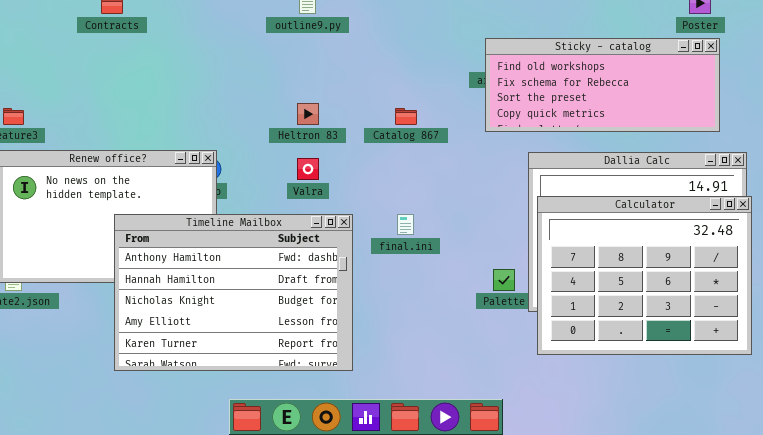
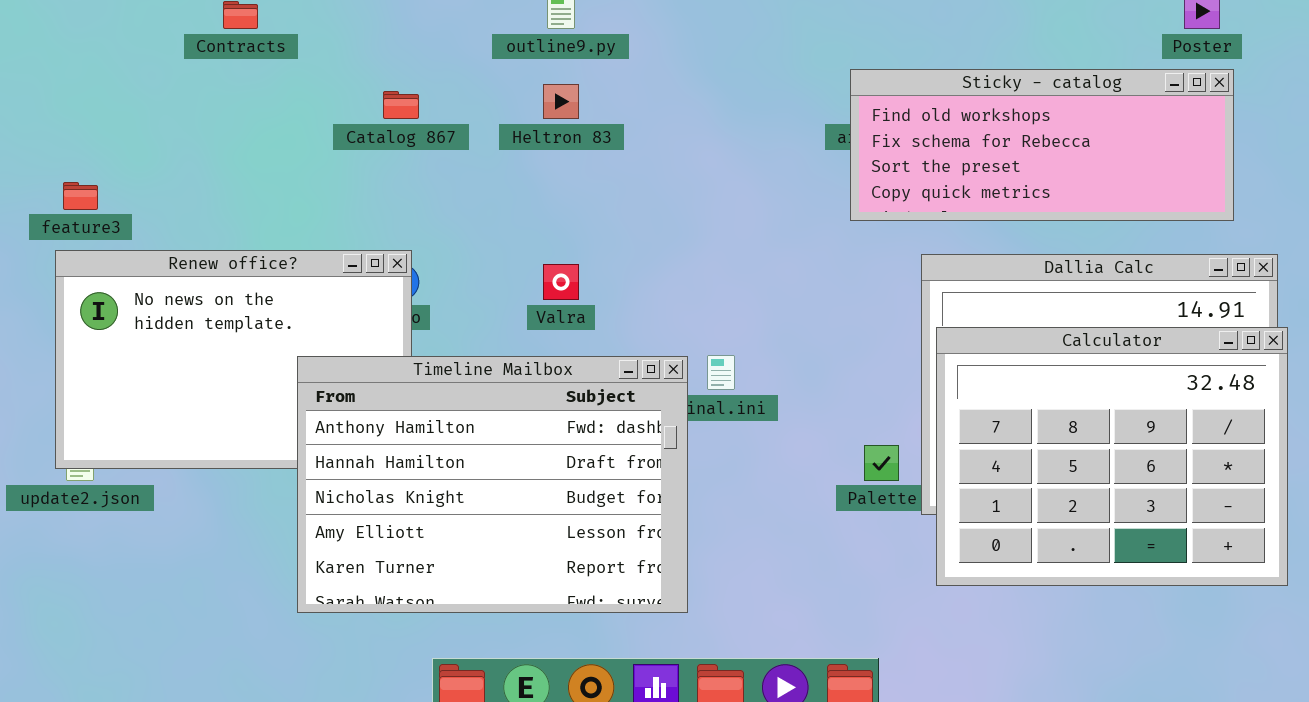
Heltron 83: [297,103,319,125] -> [543,84,579,119], moved
Catalog 867: [395,108,417,125] -> [383,91,419,119], moved
Timeline Mailbox: [114,214,353,371] -> [297,356,688,613], moved

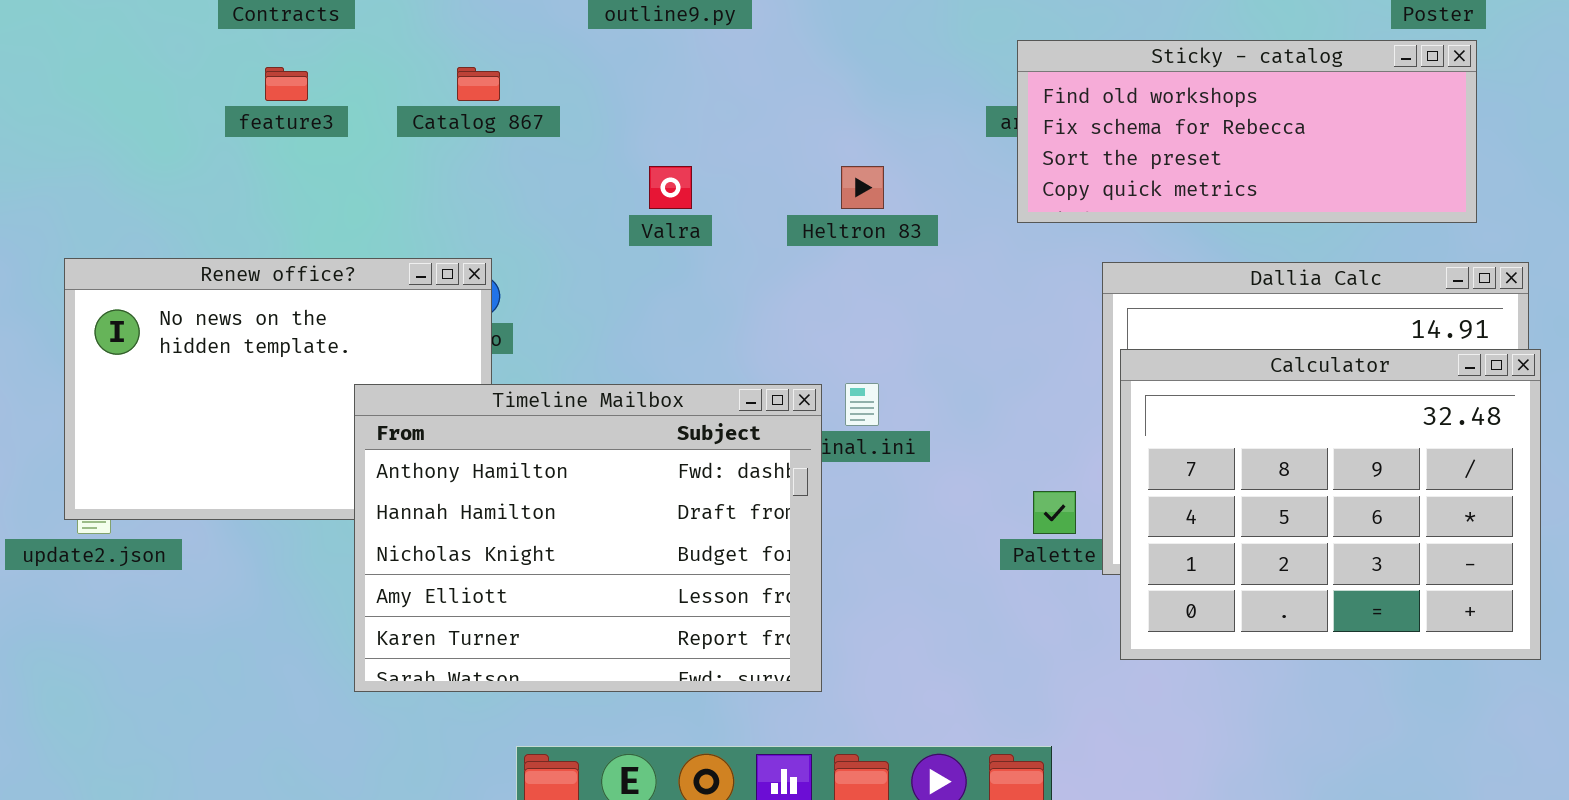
Heltron 83: [543,84,579,119] -> [841,166,884,209], moved
feature3: [63,182,98,210] -> [265,67,308,101], moved
Valra: [543,264,579,300] -> [649,166,692,209], moved

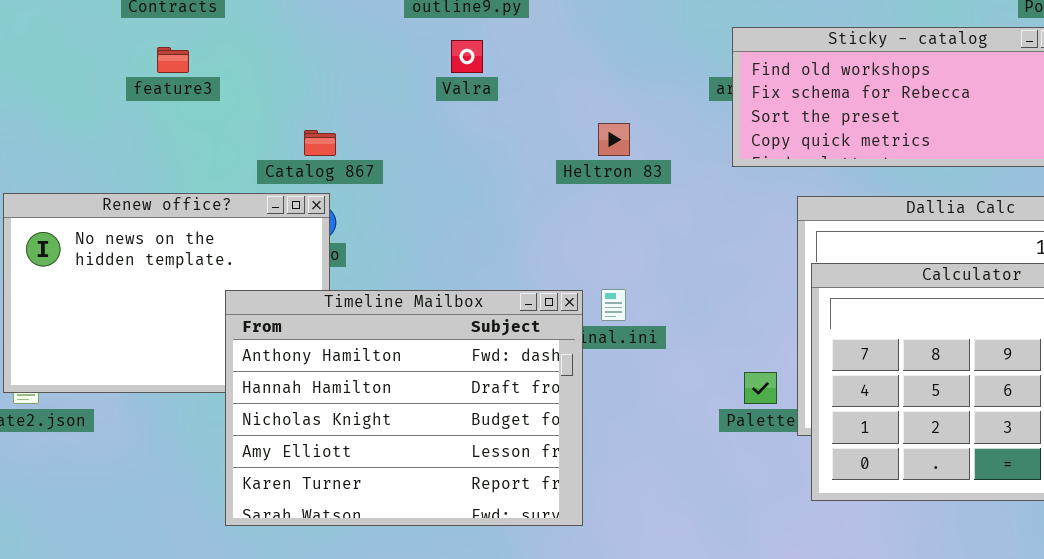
Catalog 867: [457,67,500,101] -> [304,130,336,156], moved
Valra: [649,166,692,209] -> [451,40,483,73], moved

